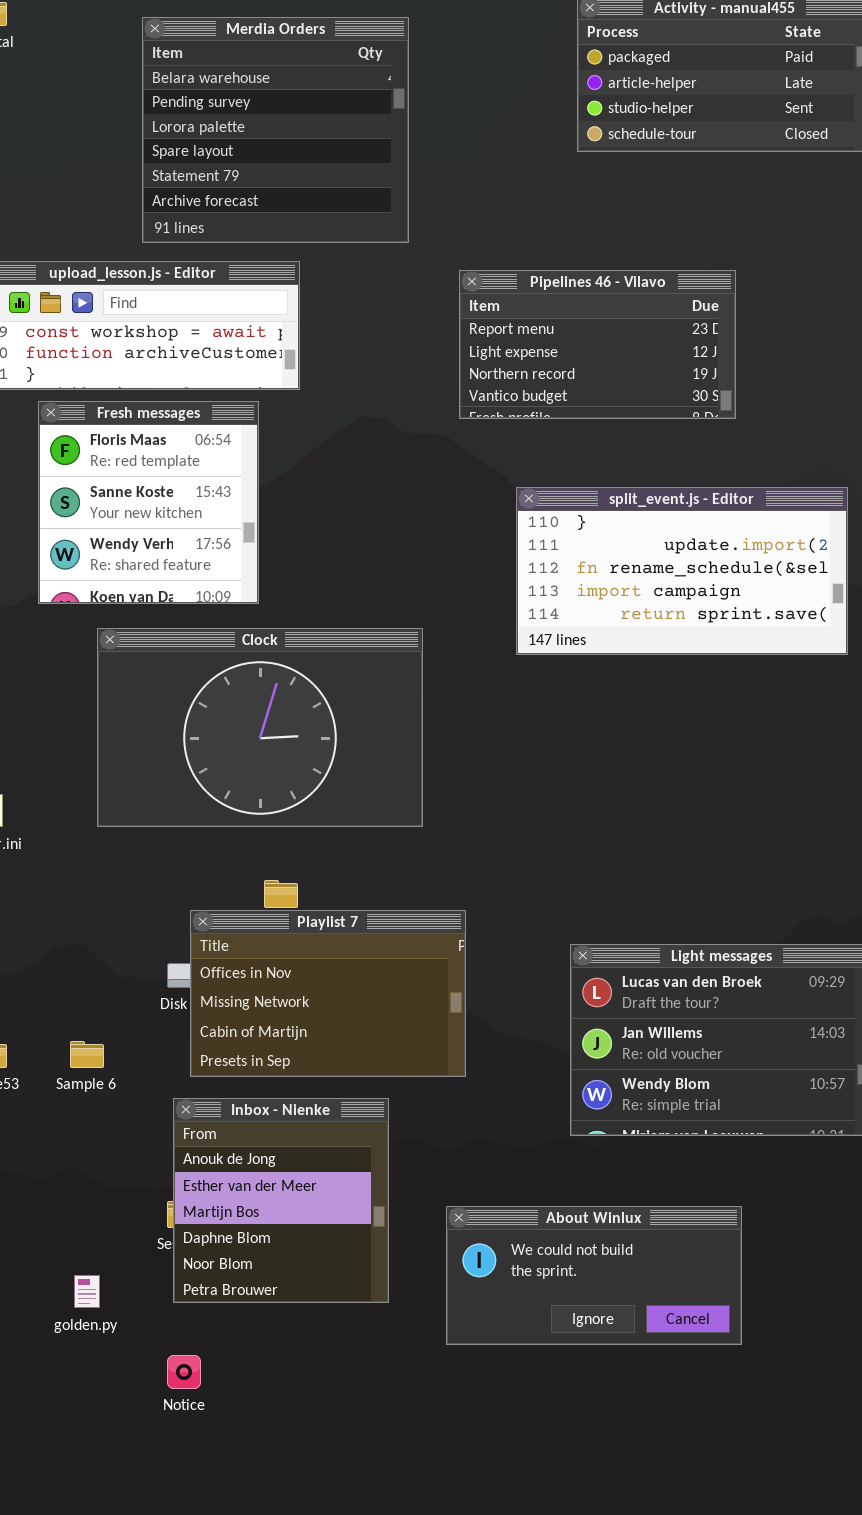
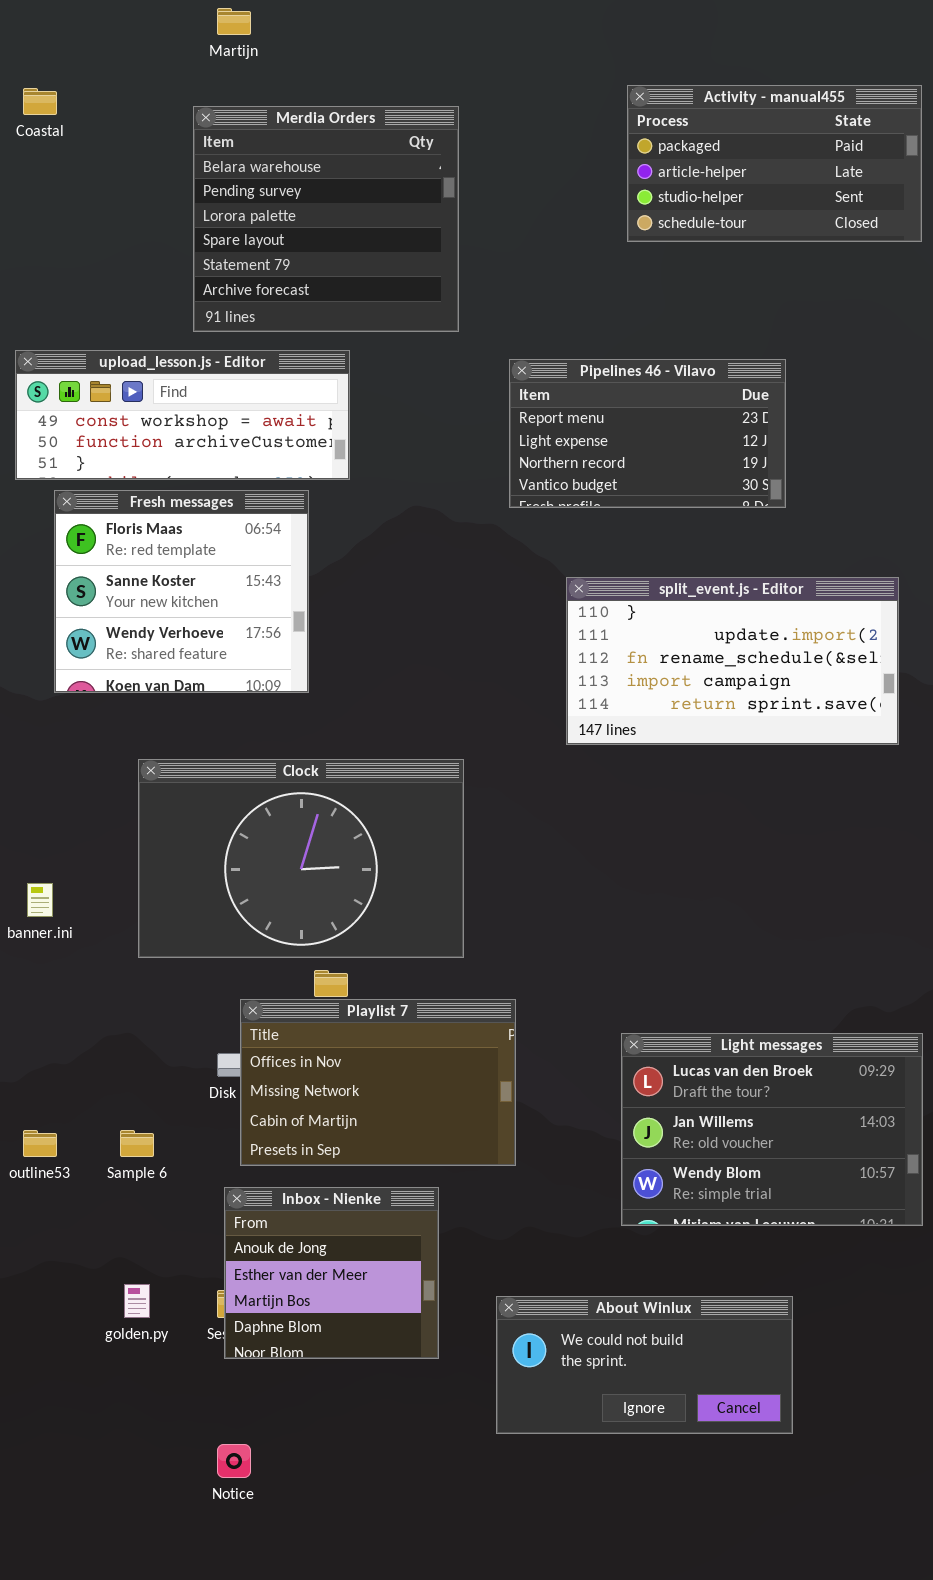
Fresh messages: [38,401,259,604] -> [54,490,309,693], resized
Clock: [97,628,423,827] -> [138,759,464,958], moved
Inbox - Nienke: [173,1098,389,1303] -> [224,1187,439,1359], resized
golden.py: [74,1275,100,1308] -> [124,1284,150,1318], moved

